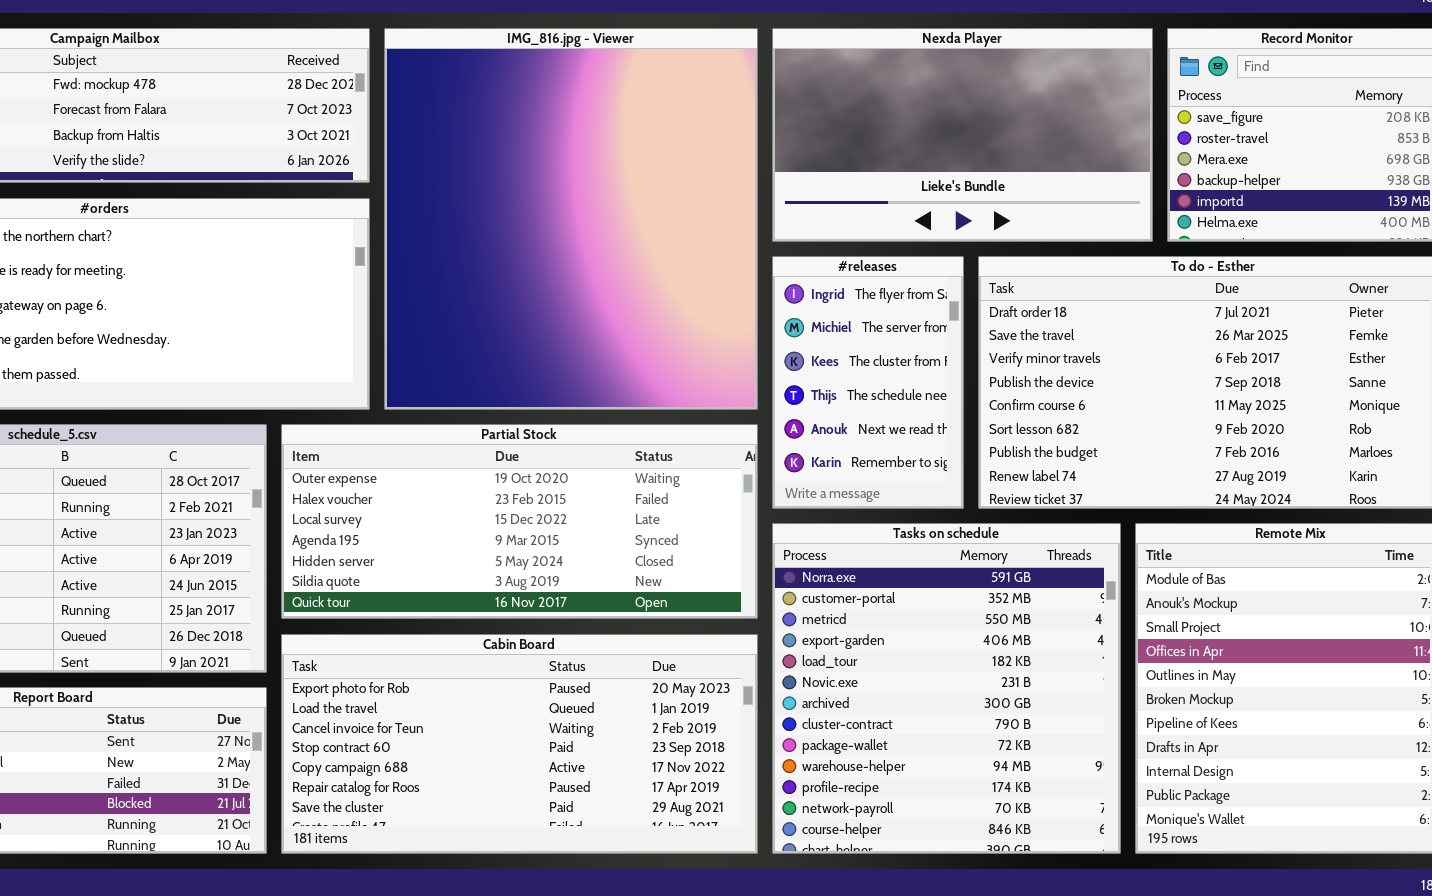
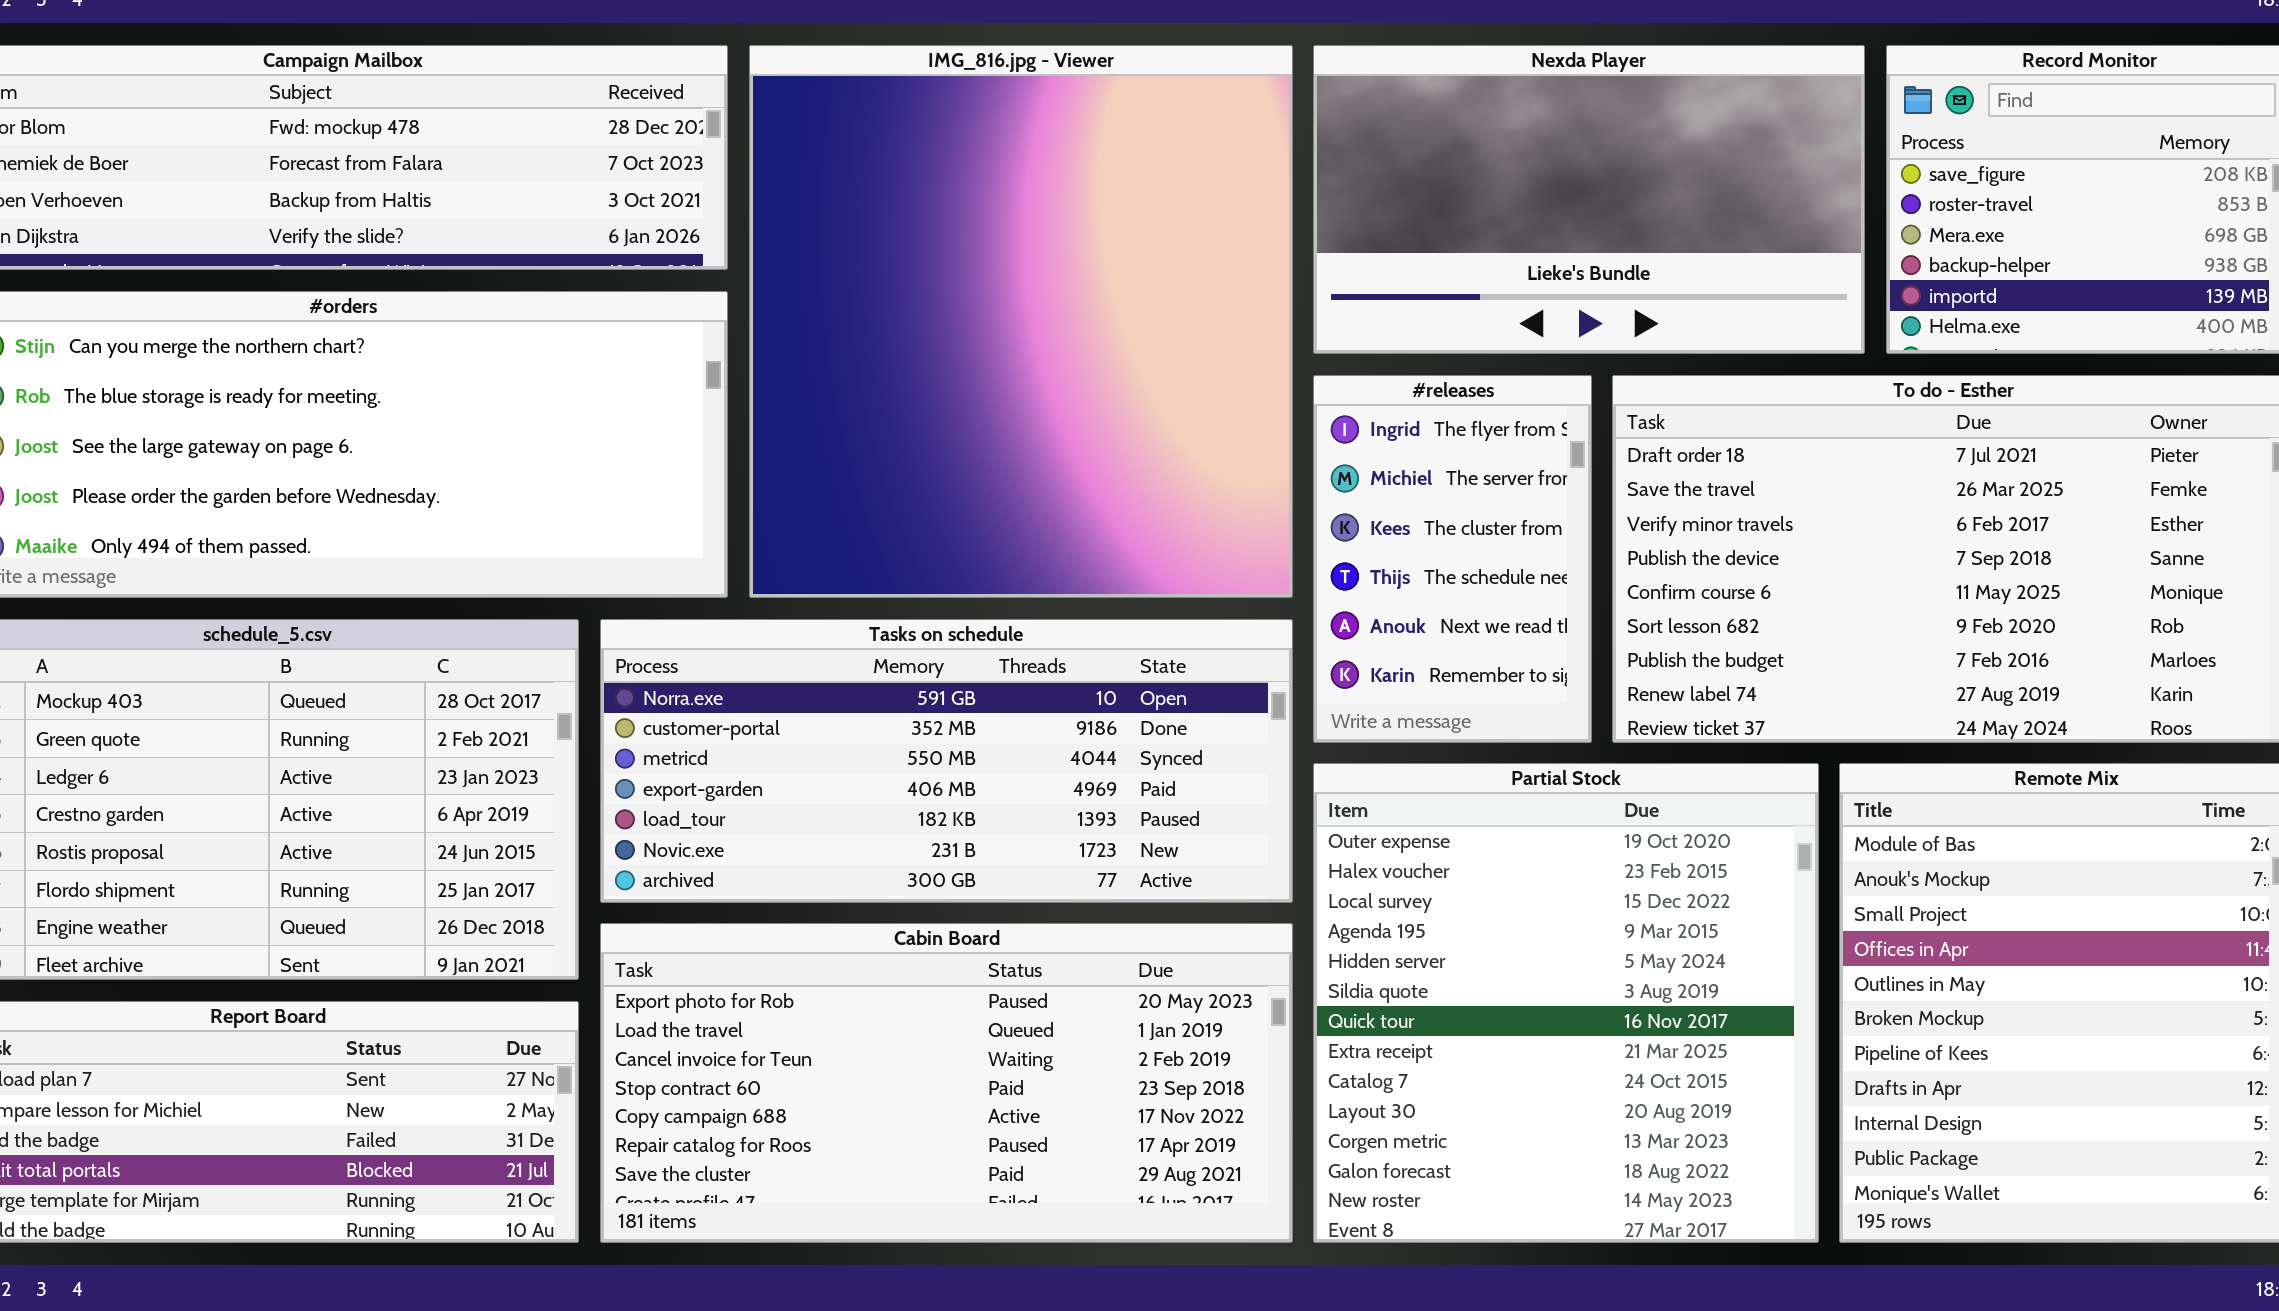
Partial Stock: [281,424,758,619] -> [1313,763,1819,1243], moved, resized
Tasks on schedule: [772,523,1121,854] -> [600,619,1293,903], moved, resized

